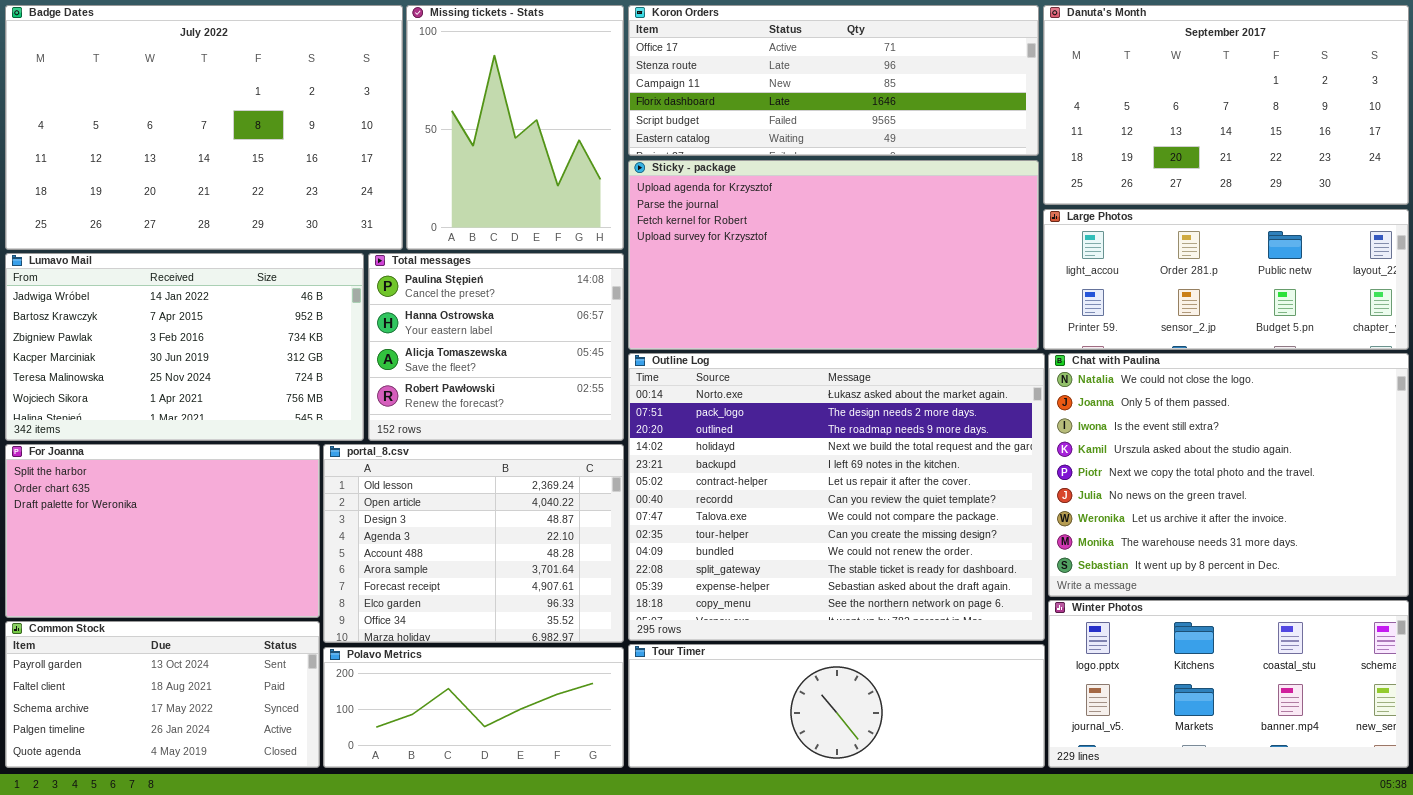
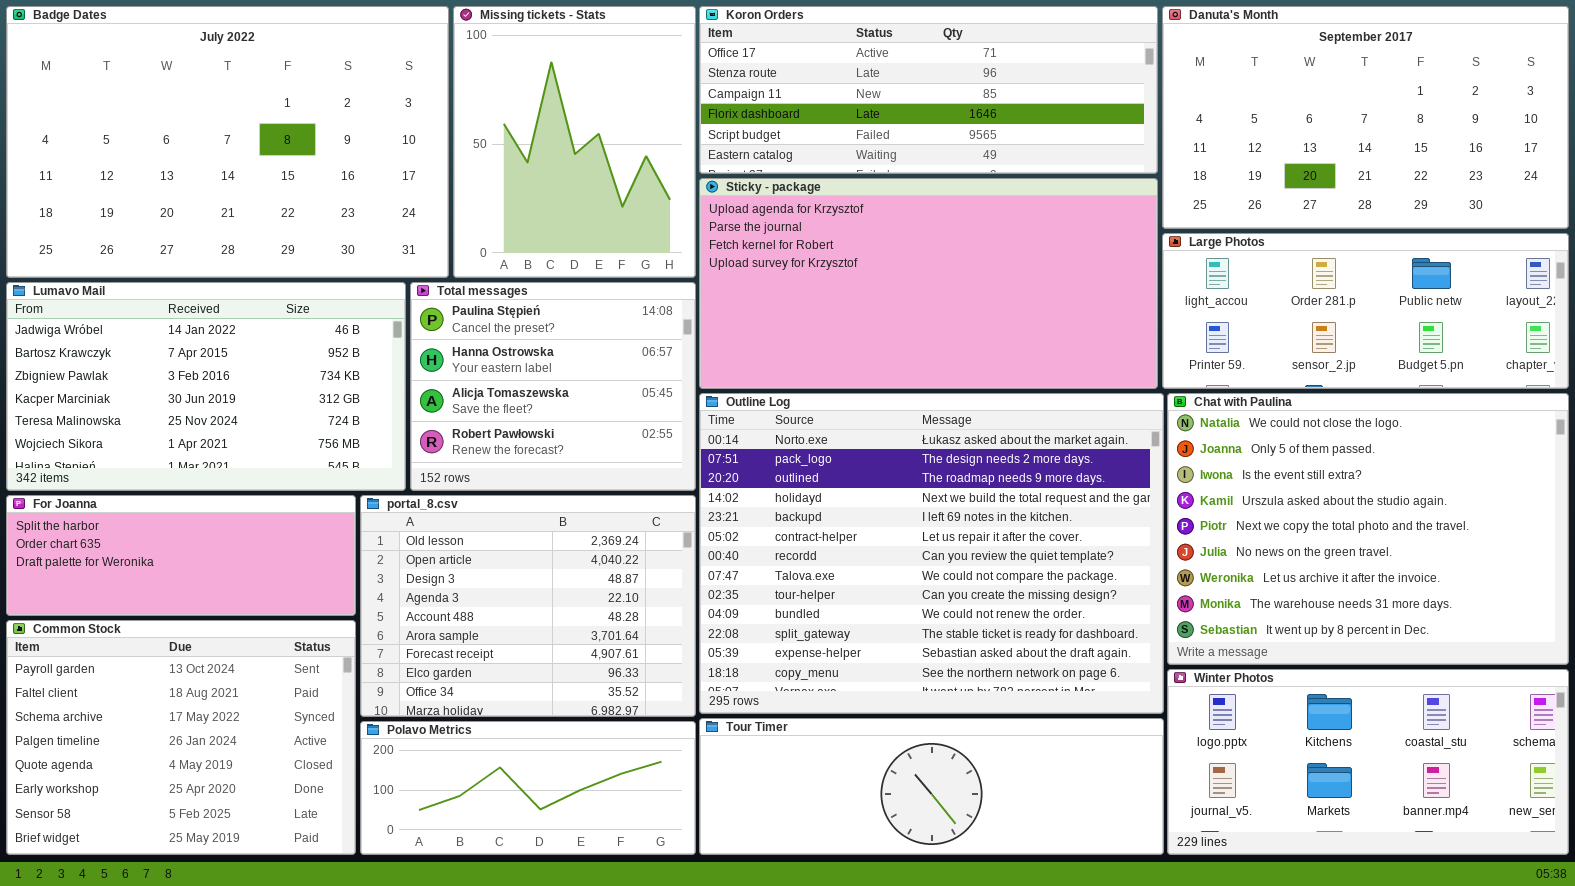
For Joanna: [5,444,320,618] -> [6,495,356,616], resized
Common Stock: [5,621,320,768] -> [6,620,356,855], resized

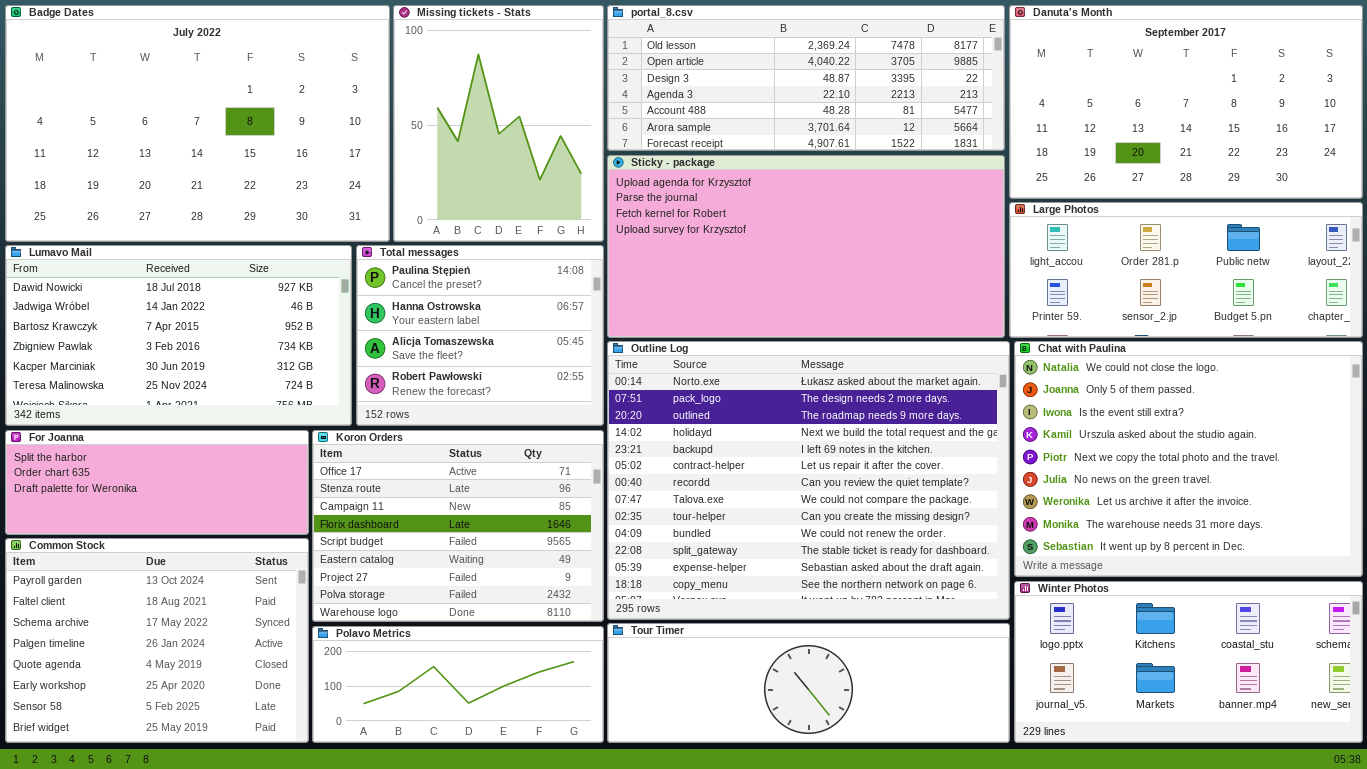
Koron Orders: [699,6,1158,174] -> [312,430,604,622], moved, resized
Lumavo Mail: [6,282,406,491] -> [5,245,352,426], scrolled up 1 row
portal_8.csv: [360,495,696,717] -> [607,5,1005,151], moved, resized

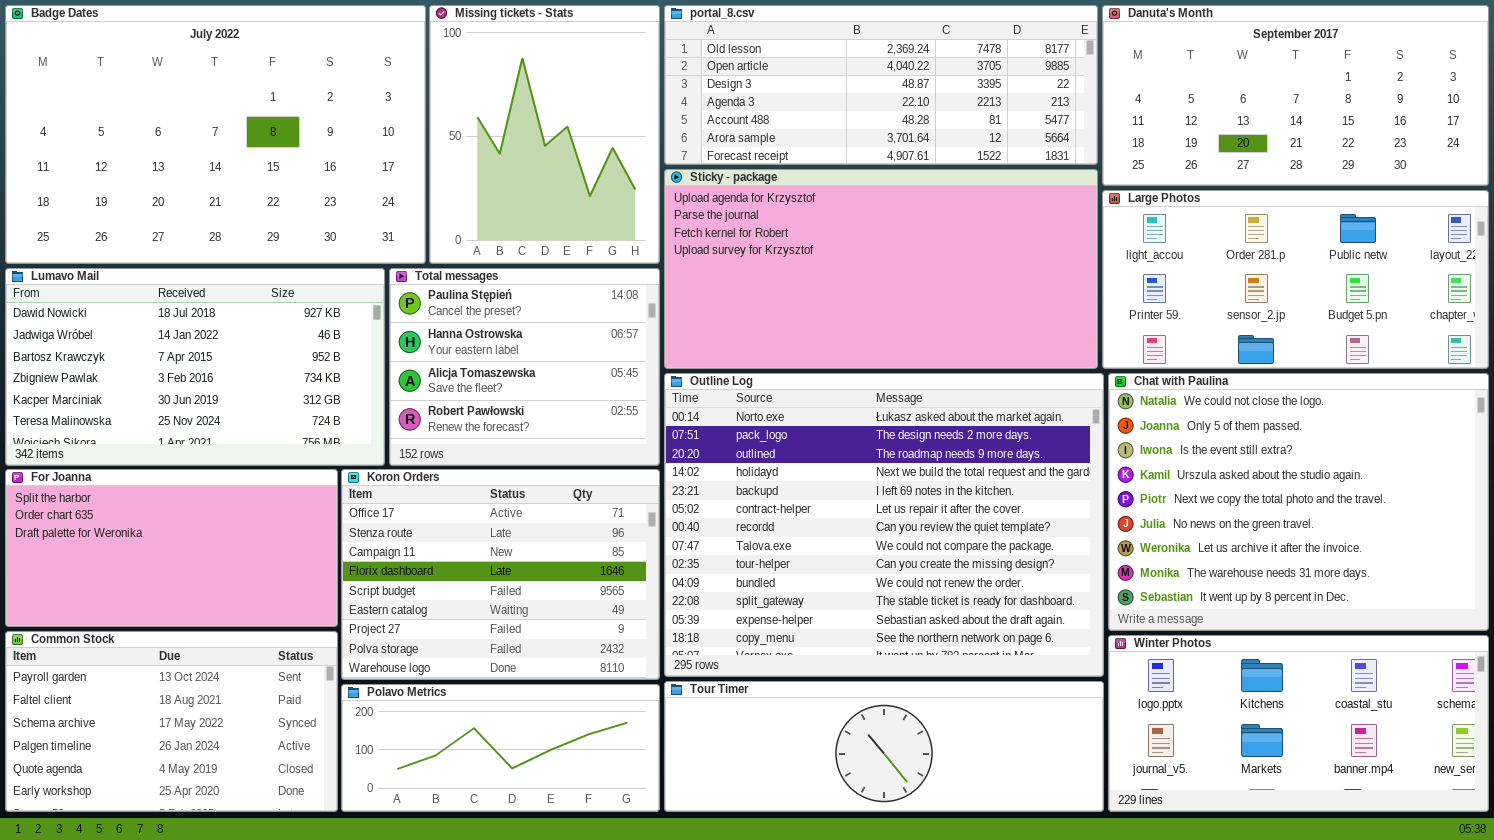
Danuta's Month: [1009,5,1363,199] -> [1102,5,1489,186], resized
Large Photos: [1009,202,1363,338] -> [1102,190,1489,369], resized
For Joanna: [5,430,309,535] -> [5,469,338,627], resized
Common Stock: [5,538,309,743] -> [5,631,338,812], resized

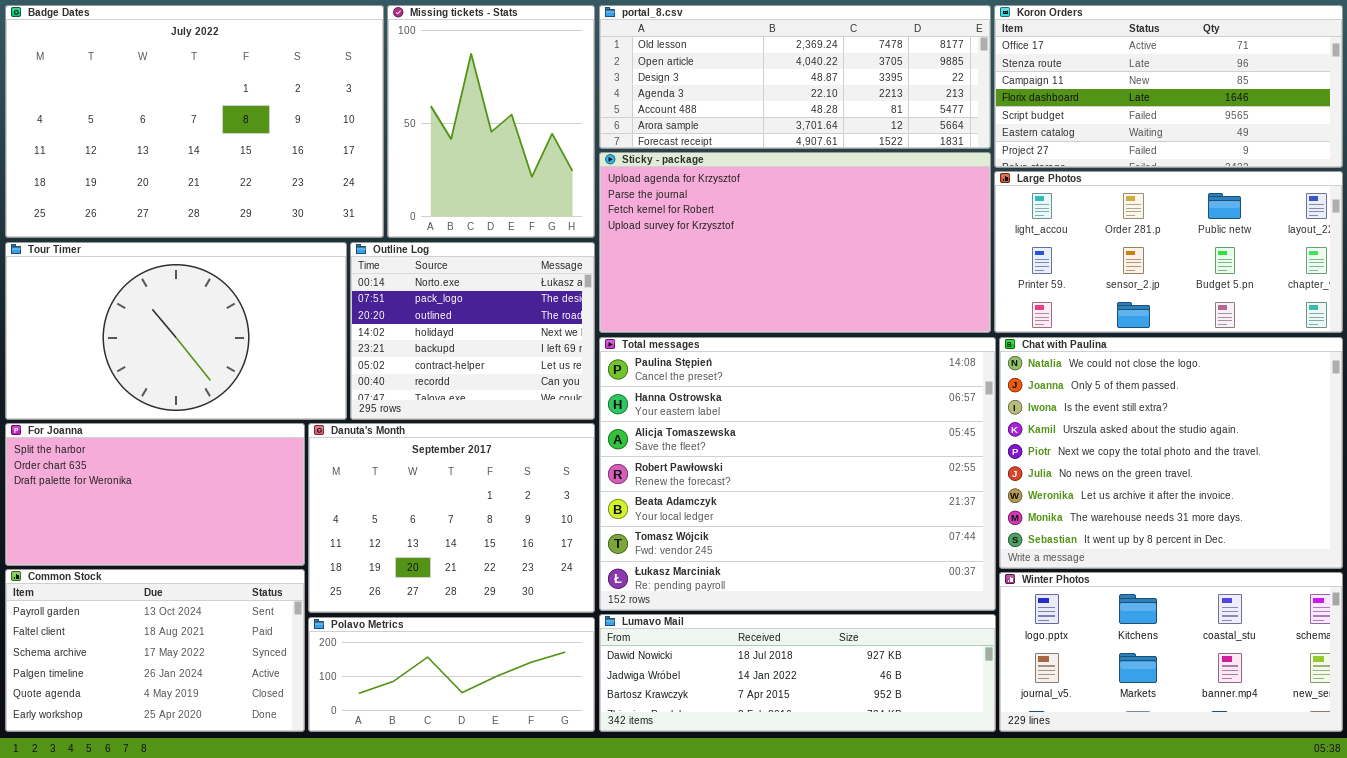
Danuta's Month: [1102,5,1489,186] -> [308,423,595,613], moved, resized
Lumavo Mail: [5,268,385,466] -> [599,614,996,732], moved, resized
Total messages: [389,268,660,466] -> [599,337,996,611], moved, resized
Outline Log: [664,373,1104,677] -> [350,242,595,420], moved, resized
Koron Orders: [341,469,660,680] -> [994,5,1343,168], moved, resized
Tour Timer: [664,681,1104,812] -> [5,242,347,420], moved, resized

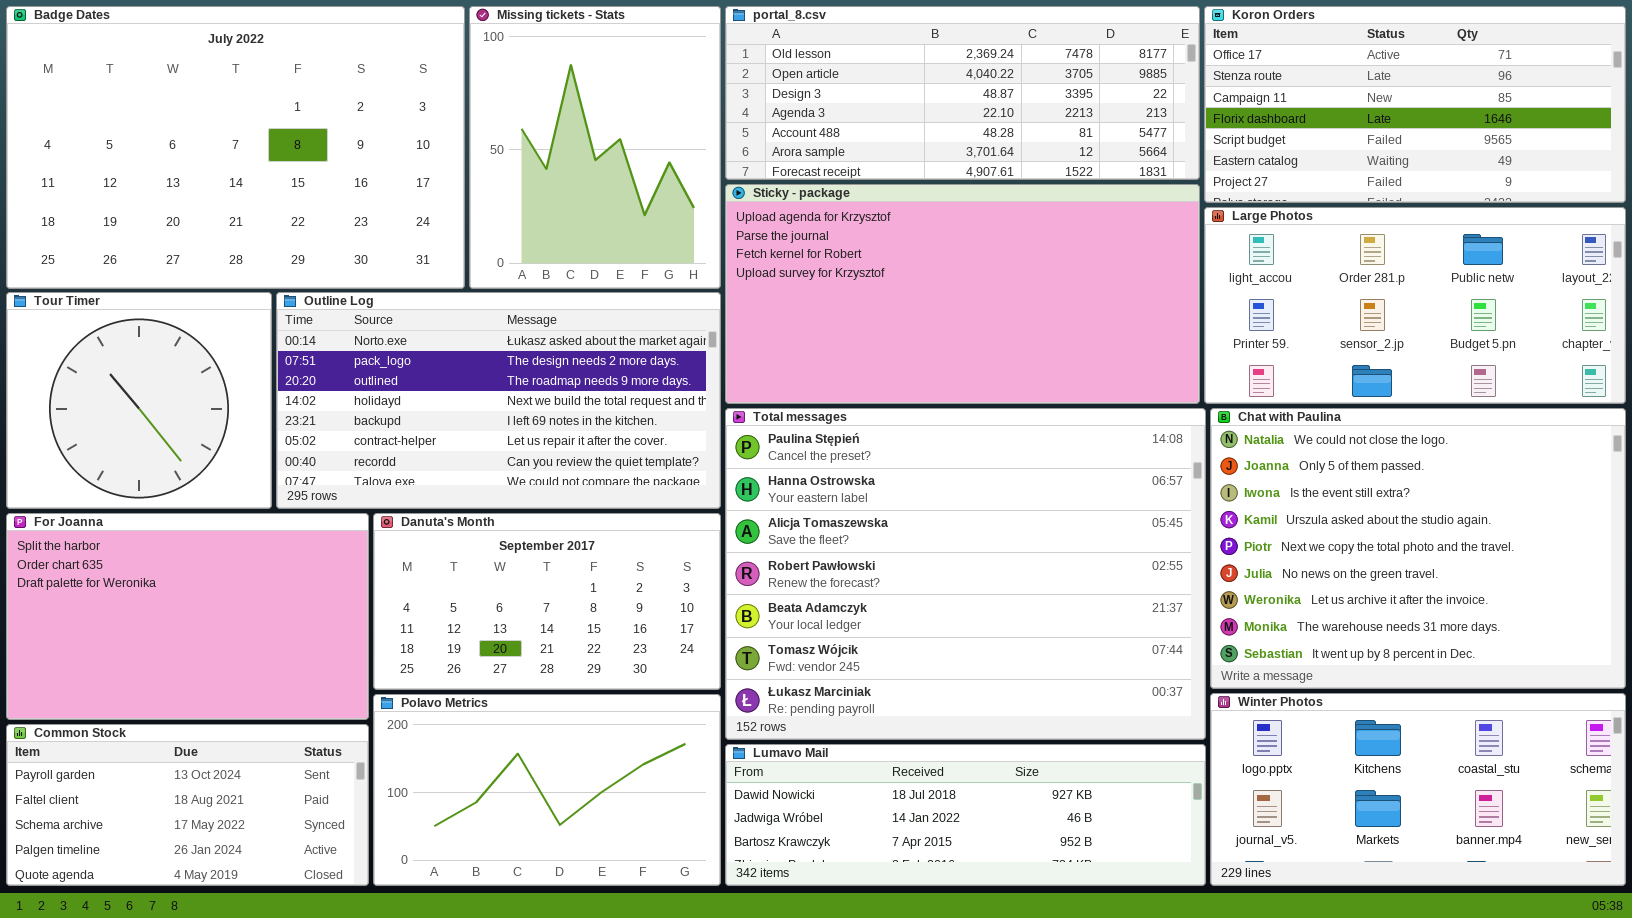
Tour Timer: [5,242,347,420] -> [6,292,272,509], resized
Outline Log: [350,242,595,420] -> [276,292,721,509], resized
For Joanna: [5,423,305,566] -> [6,513,369,720], resized
Danuta's Month: [308,423,595,613] -> [373,513,721,690], resized
Common Stock: [5,569,305,732] -> [6,724,369,886], resized
Polavo Metrics: [308,617,595,732] -> [373,694,721,886], resized

